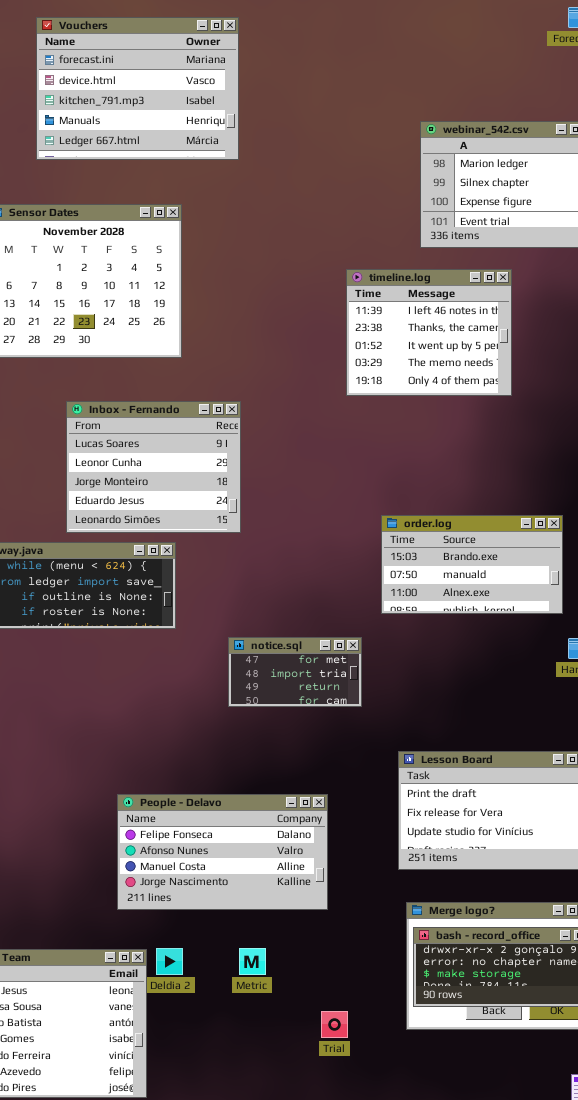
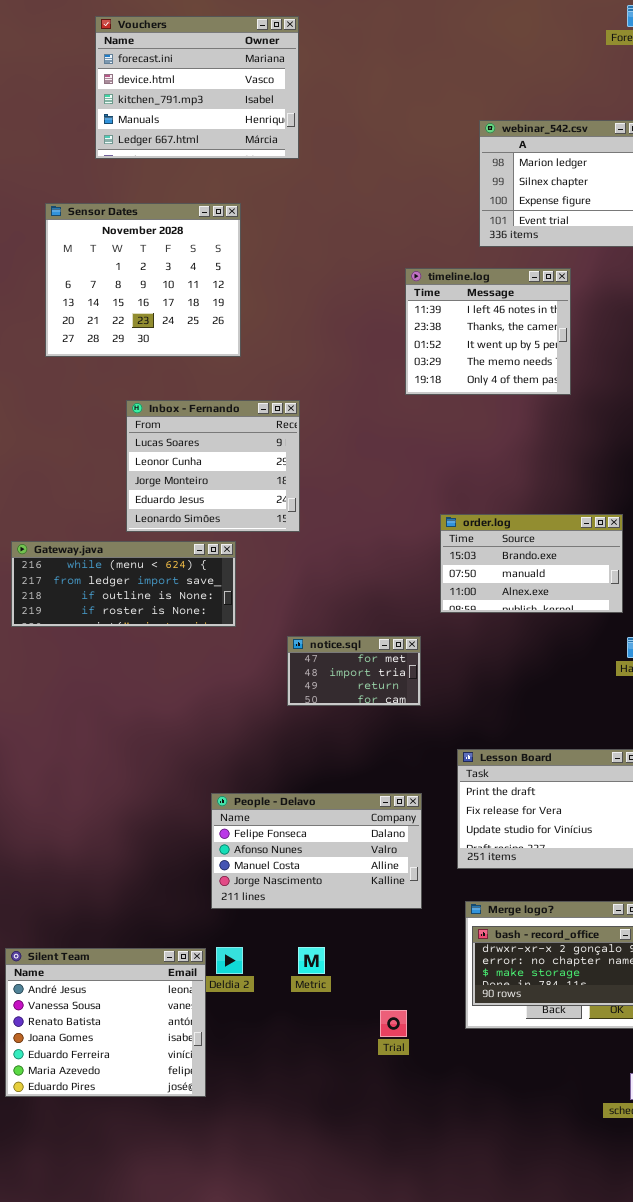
People - Delavo: [117,794,328,910] -> [211,793,422,909], moved

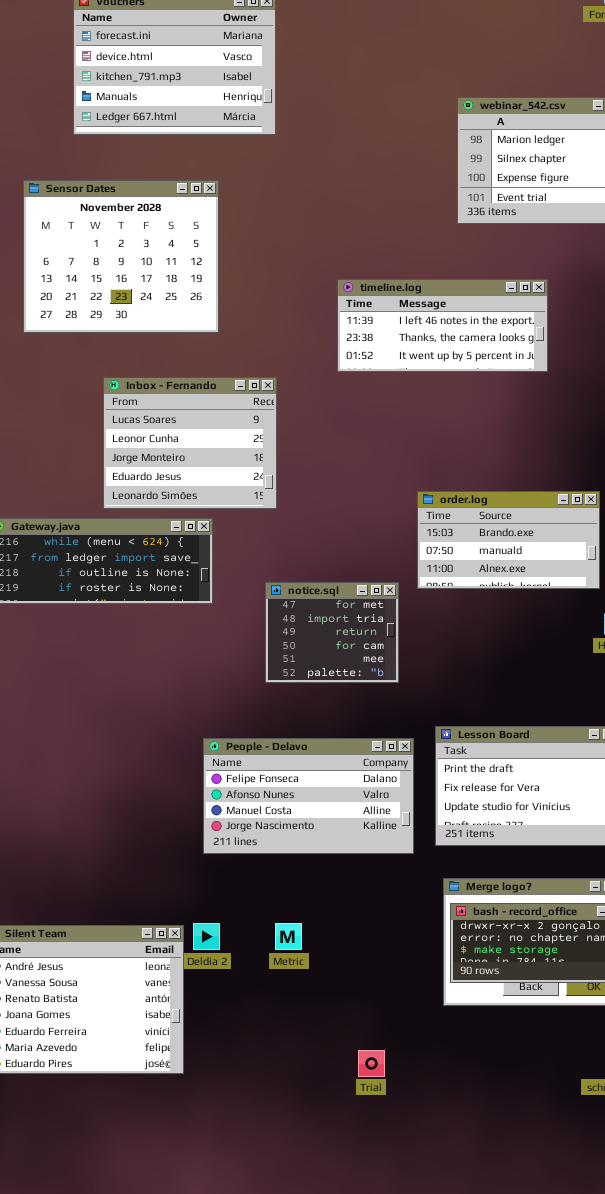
timeline.log: [405,268,571,395] -> [337,279,548,372], resized
notice.sql: [287,636,421,706] -> [265,582,399,683], resized
People - Delavo: [211,793,422,909] -> [203,738,414,854], moved
Trial: [380,1010,407,1037] -> [358,1050,385,1077], moved

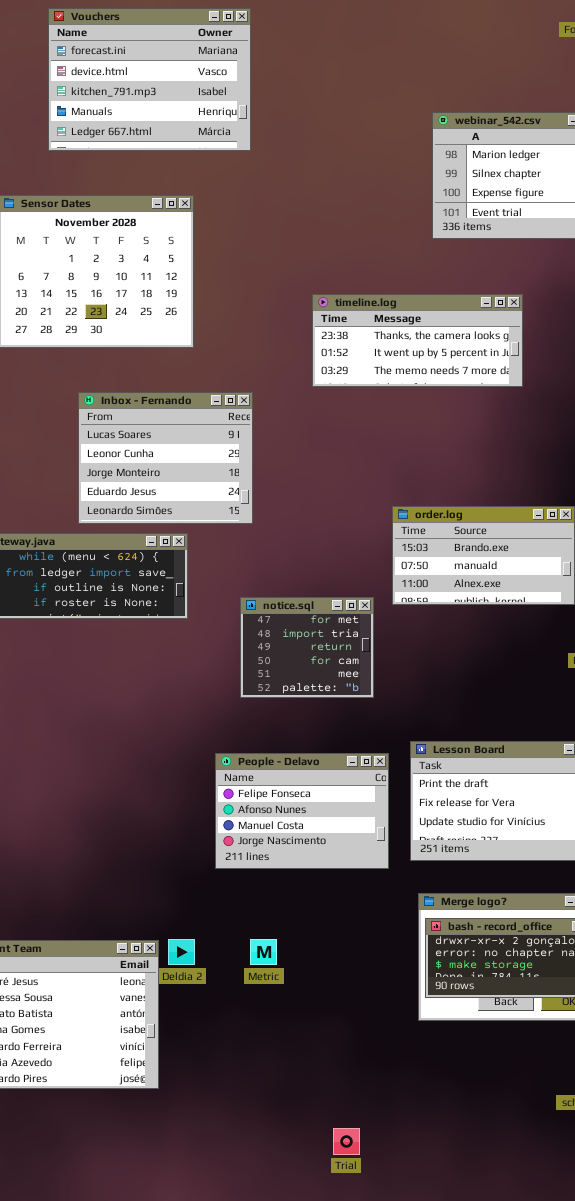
timeline.log: [337,279,548,372] -> [312,294,523,387], scrolled down 1 row
People - Delavo: [203,738,414,854] -> [215,753,389,869], resized
Trial: [358,1050,385,1077] -> [333,1128,360,1155], moved

